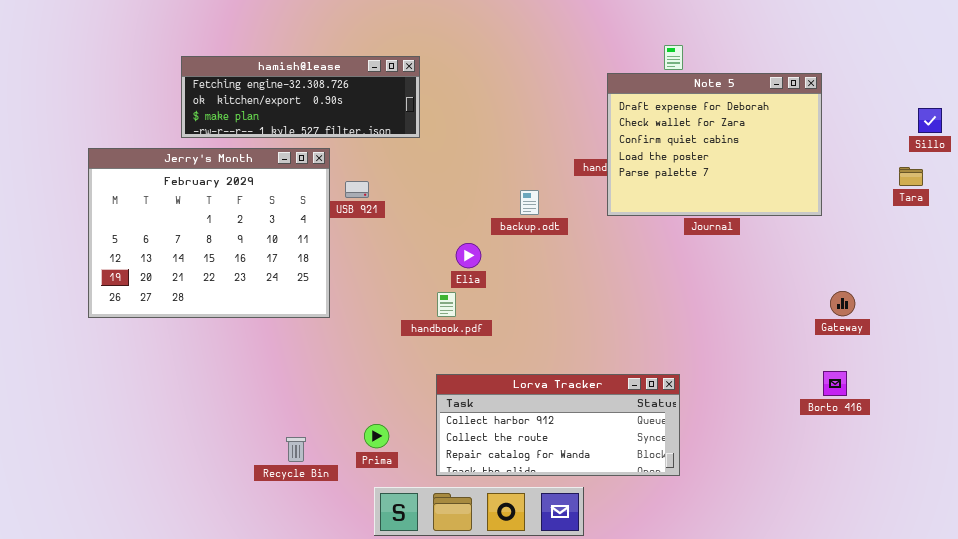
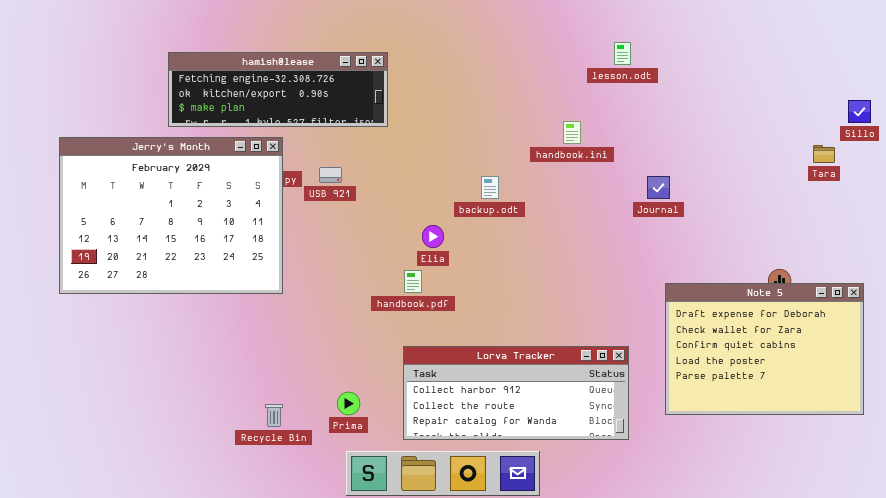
Note 5: [607,73,822,216] -> [665,283,864,415], moved
Jerry's Month: [88,148,330,318] -> [59,137,283,294], moved
Tara: [899,167,923,186] -> [813,145,835,163], moved

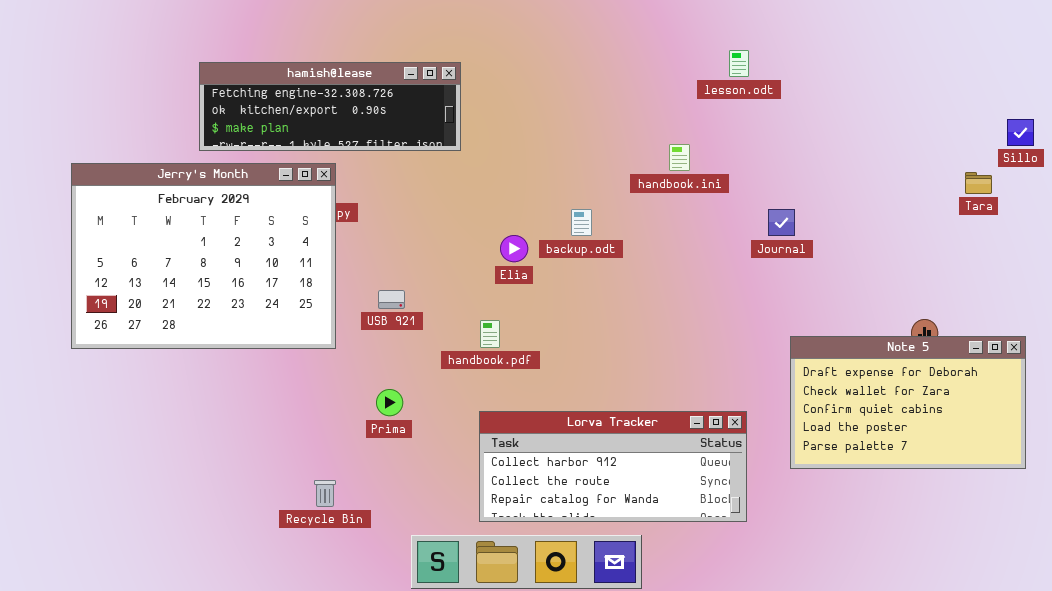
USB 921: [319,167,342,183] -> [378,290,405,309], moved
Elia: [422,225,444,248] -> [500,235,528,262], moved
Note 5: [665,283,864,415] -> [790,336,1026,469], resized
Prima: [337,392,360,415] -> [376,389,403,416], moved

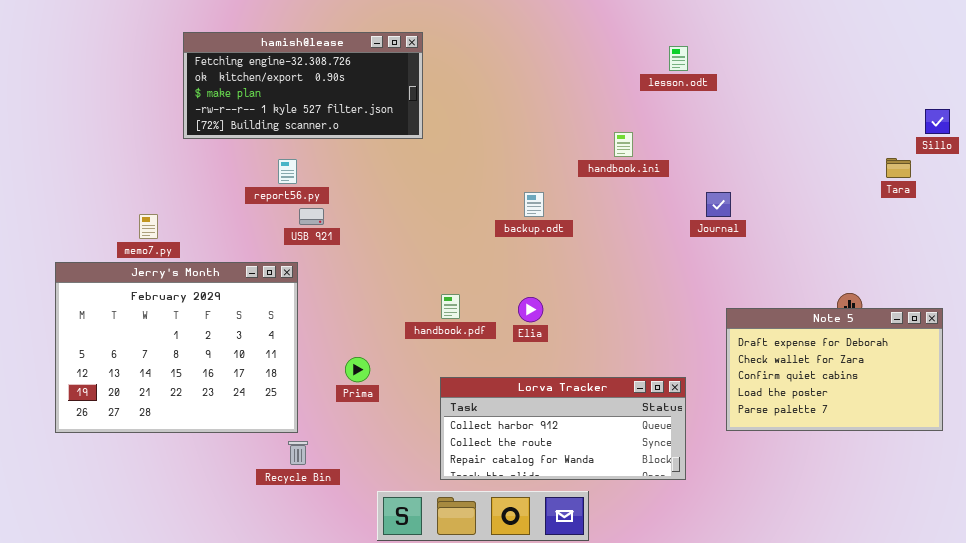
hamish@lease: [199,62,461,151] -> [183,32,423,139], resized
Jerry's Month: [71,163,336,349] -> [55,262,298,433], moved
Elia: [500,235,528,262] -> [518,297,543,322], moved
USB 921: [378,290,405,309] -> [299,208,324,225], moved

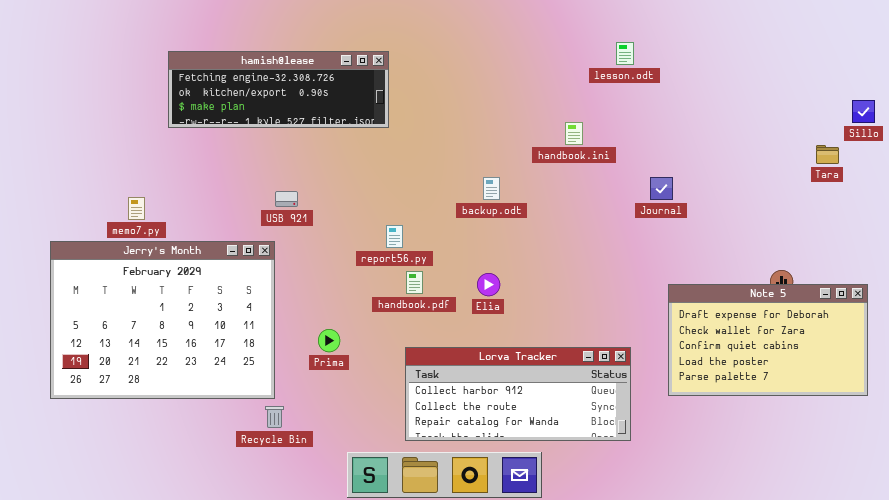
hamish@lease: [183,32,423,139] -> [168,51,389,128], resized
report56.py: [278,159,297,184] -> [386,225,403,248], moved

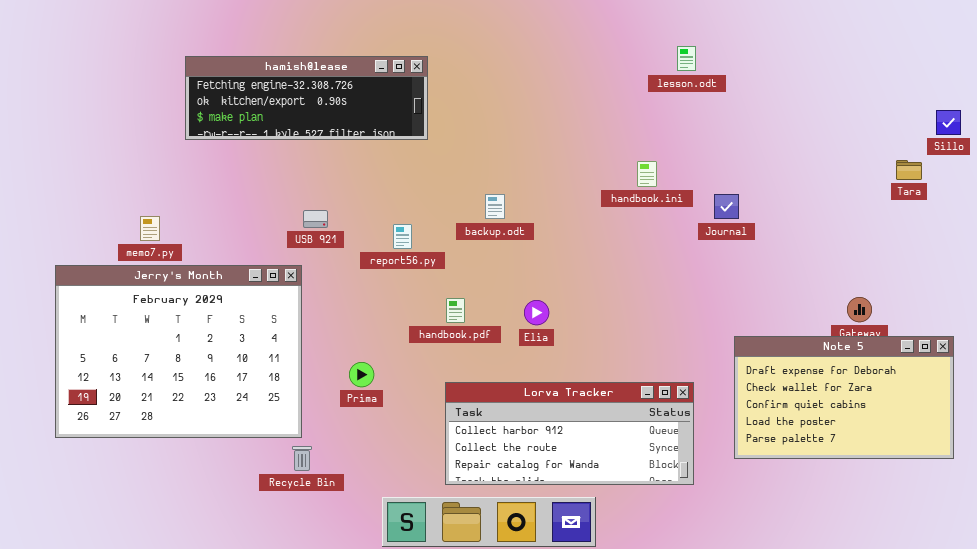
handbook.ini: [565,122,583,145] -> [637,161,657,187], moved
backup.odt: [483,177,500,200] -> [485,194,505,219], moved
report56.py: [386,225,403,248] -> [393,224,412,249], moved
Note 5: [668,284,868,396] -> [734,336,954,459], moved

